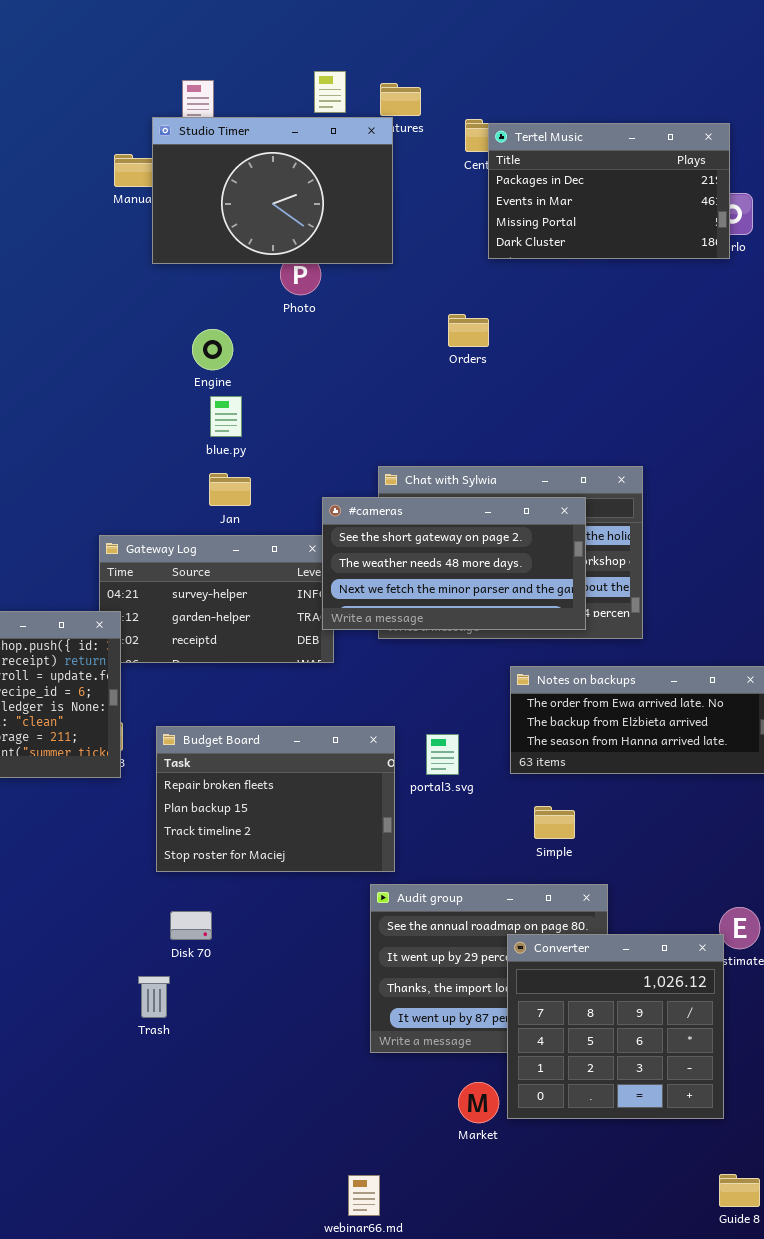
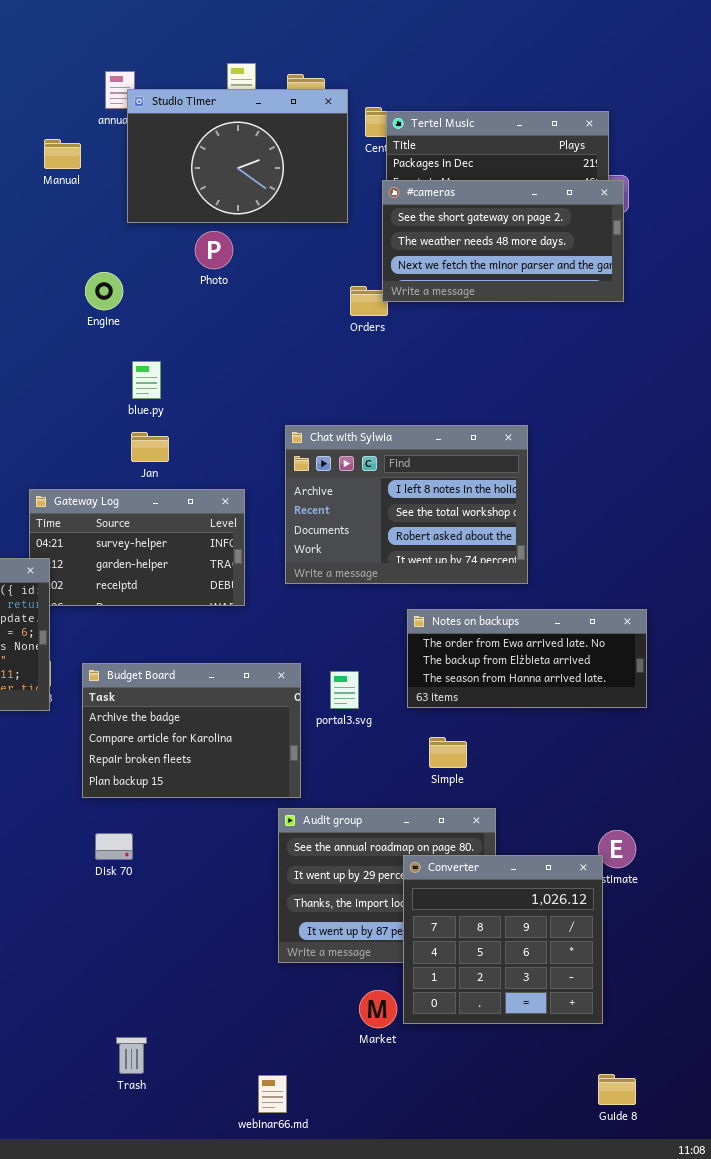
Studio Timer: [152,117,393,264] -> [127,89,348,223], moved
Engine: [192,329,233,370] -> [85,272,123,310], moved
#cameras: [322,497,586,630] -> [382,180,624,302], moved
Budget Board: [156,726,395,872] -> [82,663,301,798], scrolled up 2 rows
Trash: [138,976,170,1018] -> [116,1037,147,1074], moved

